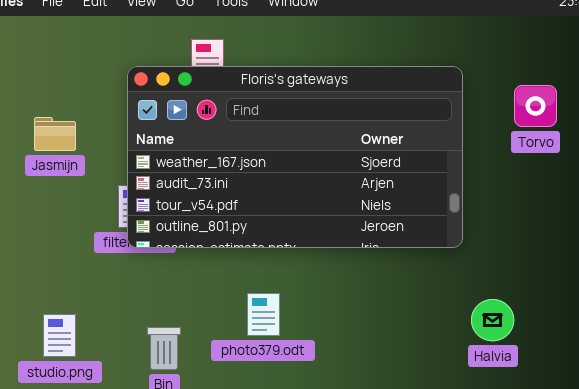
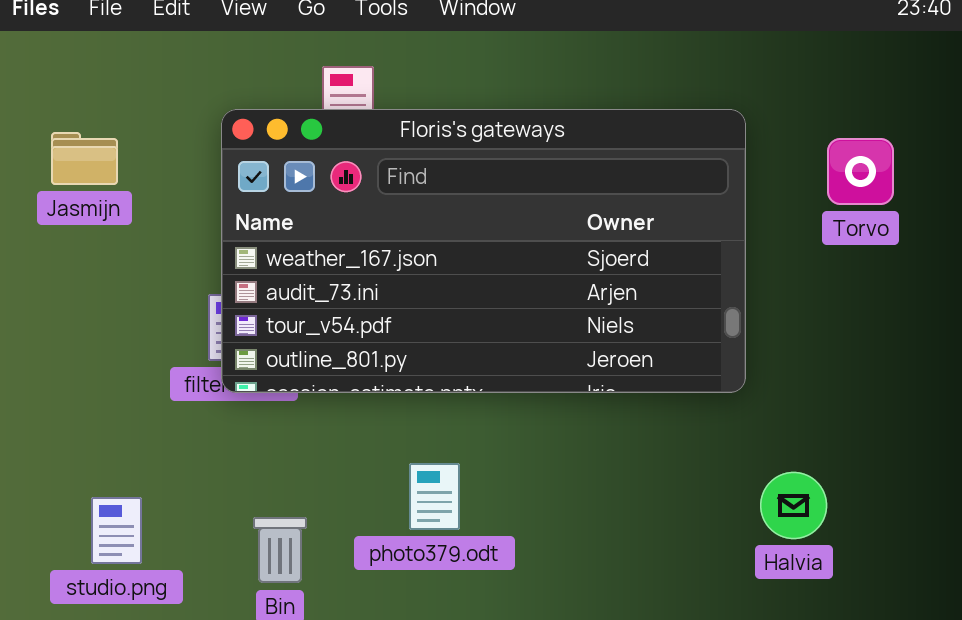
Jasmijn: [34,117,76,151] -> [51,132,118,185], moved

